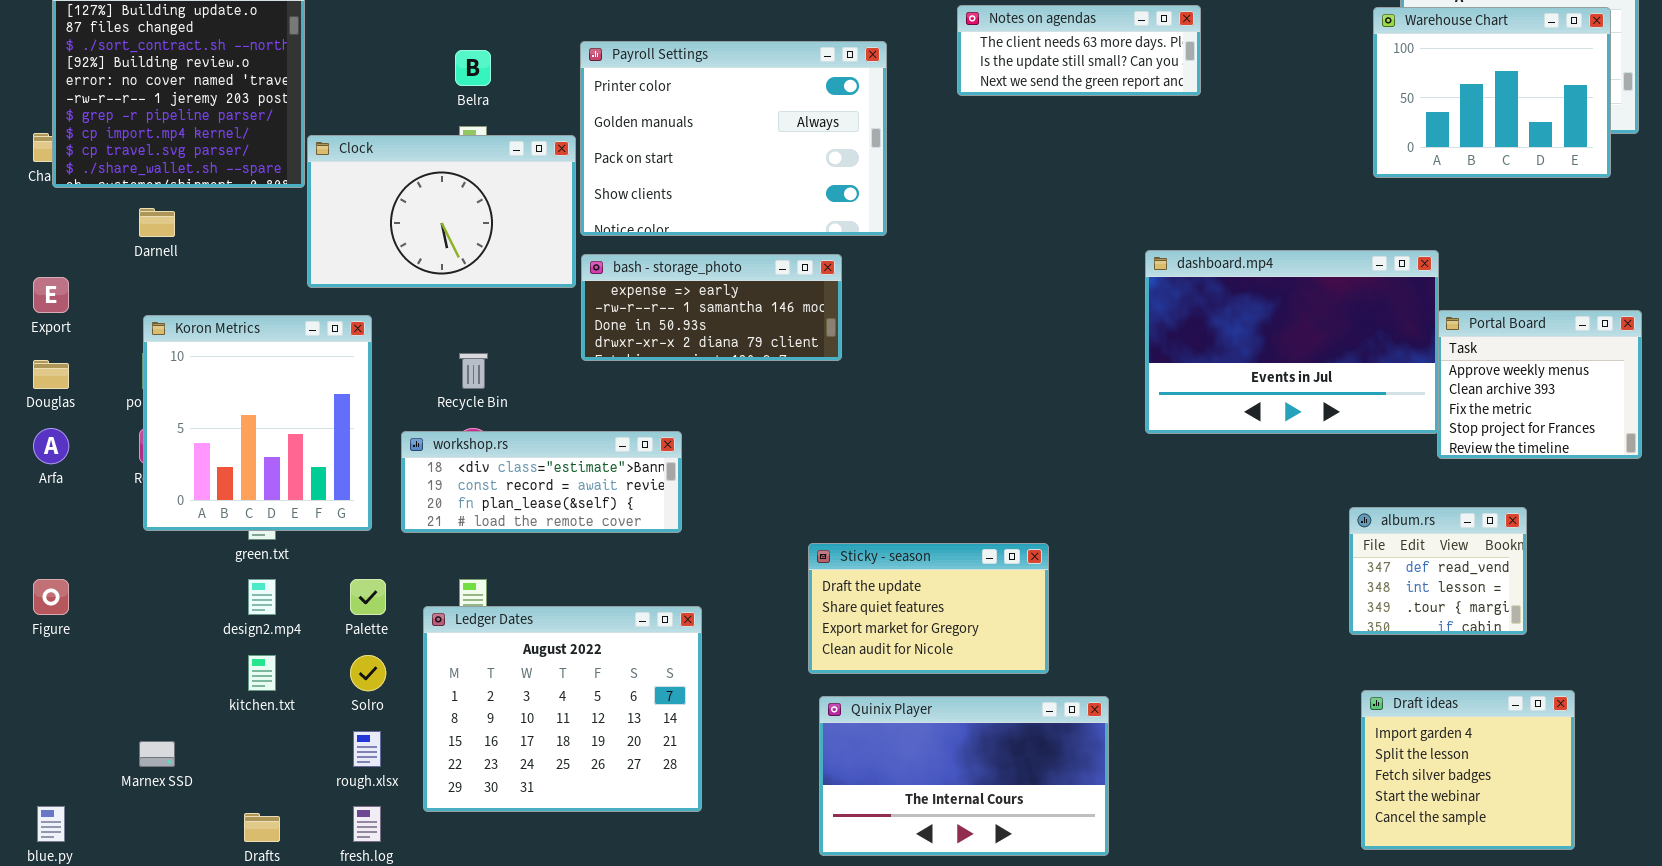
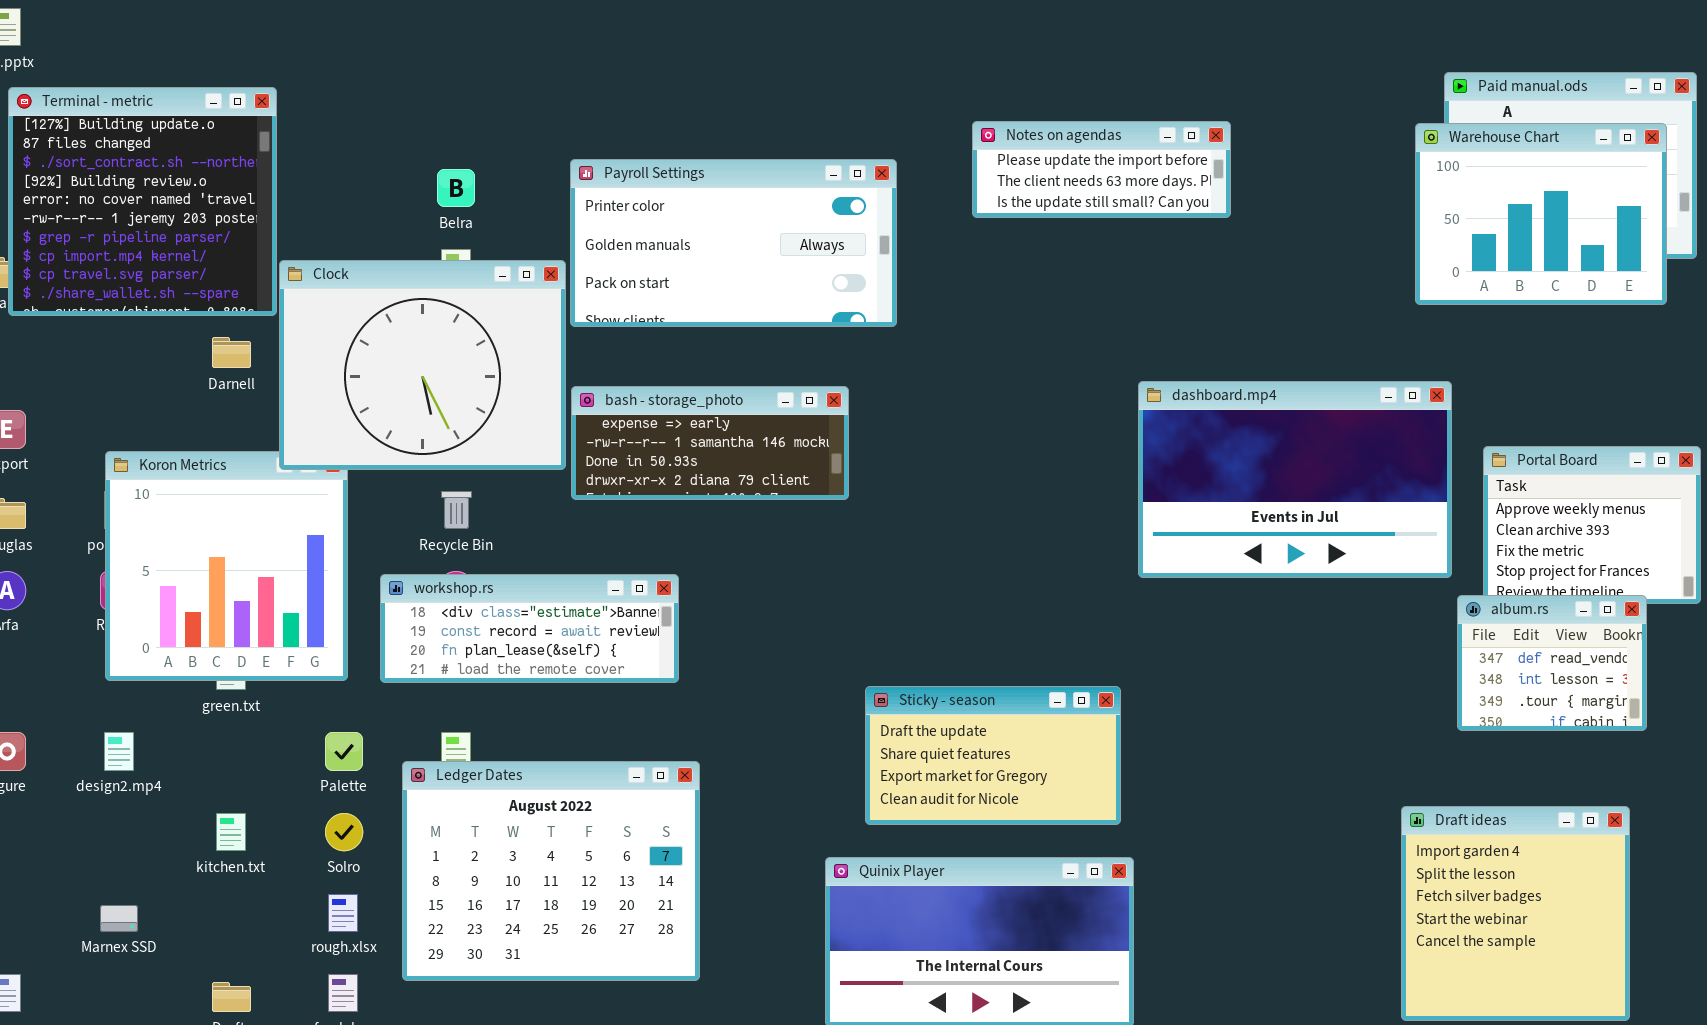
Notes on agendas: [957,5,1201,96] -> [972,121,1231,218], scrolled up 1 row
Payroll Settings: [580,41,887,236] -> [570,159,897,327], resized
Clock: [307,135,576,288] -> [279,260,566,470], resized
Darnell: [139,208,175,237] -> [212,337,251,368], moved
dashboard.mp4: [1145,250,1439,434] -> [1138,381,1452,578], moved
album.rs: [1349,507,1527,635] -> [1457,595,1647,731], moved
Sticky - season: [808,543,1049,674] -> [865,686,1121,825], moved
design2.mp4: [248,579,276,615] -> [104,732,134,771], moved
Draft ideas: [1361,690,1575,850] -> [1401,806,1630,1021], resized

